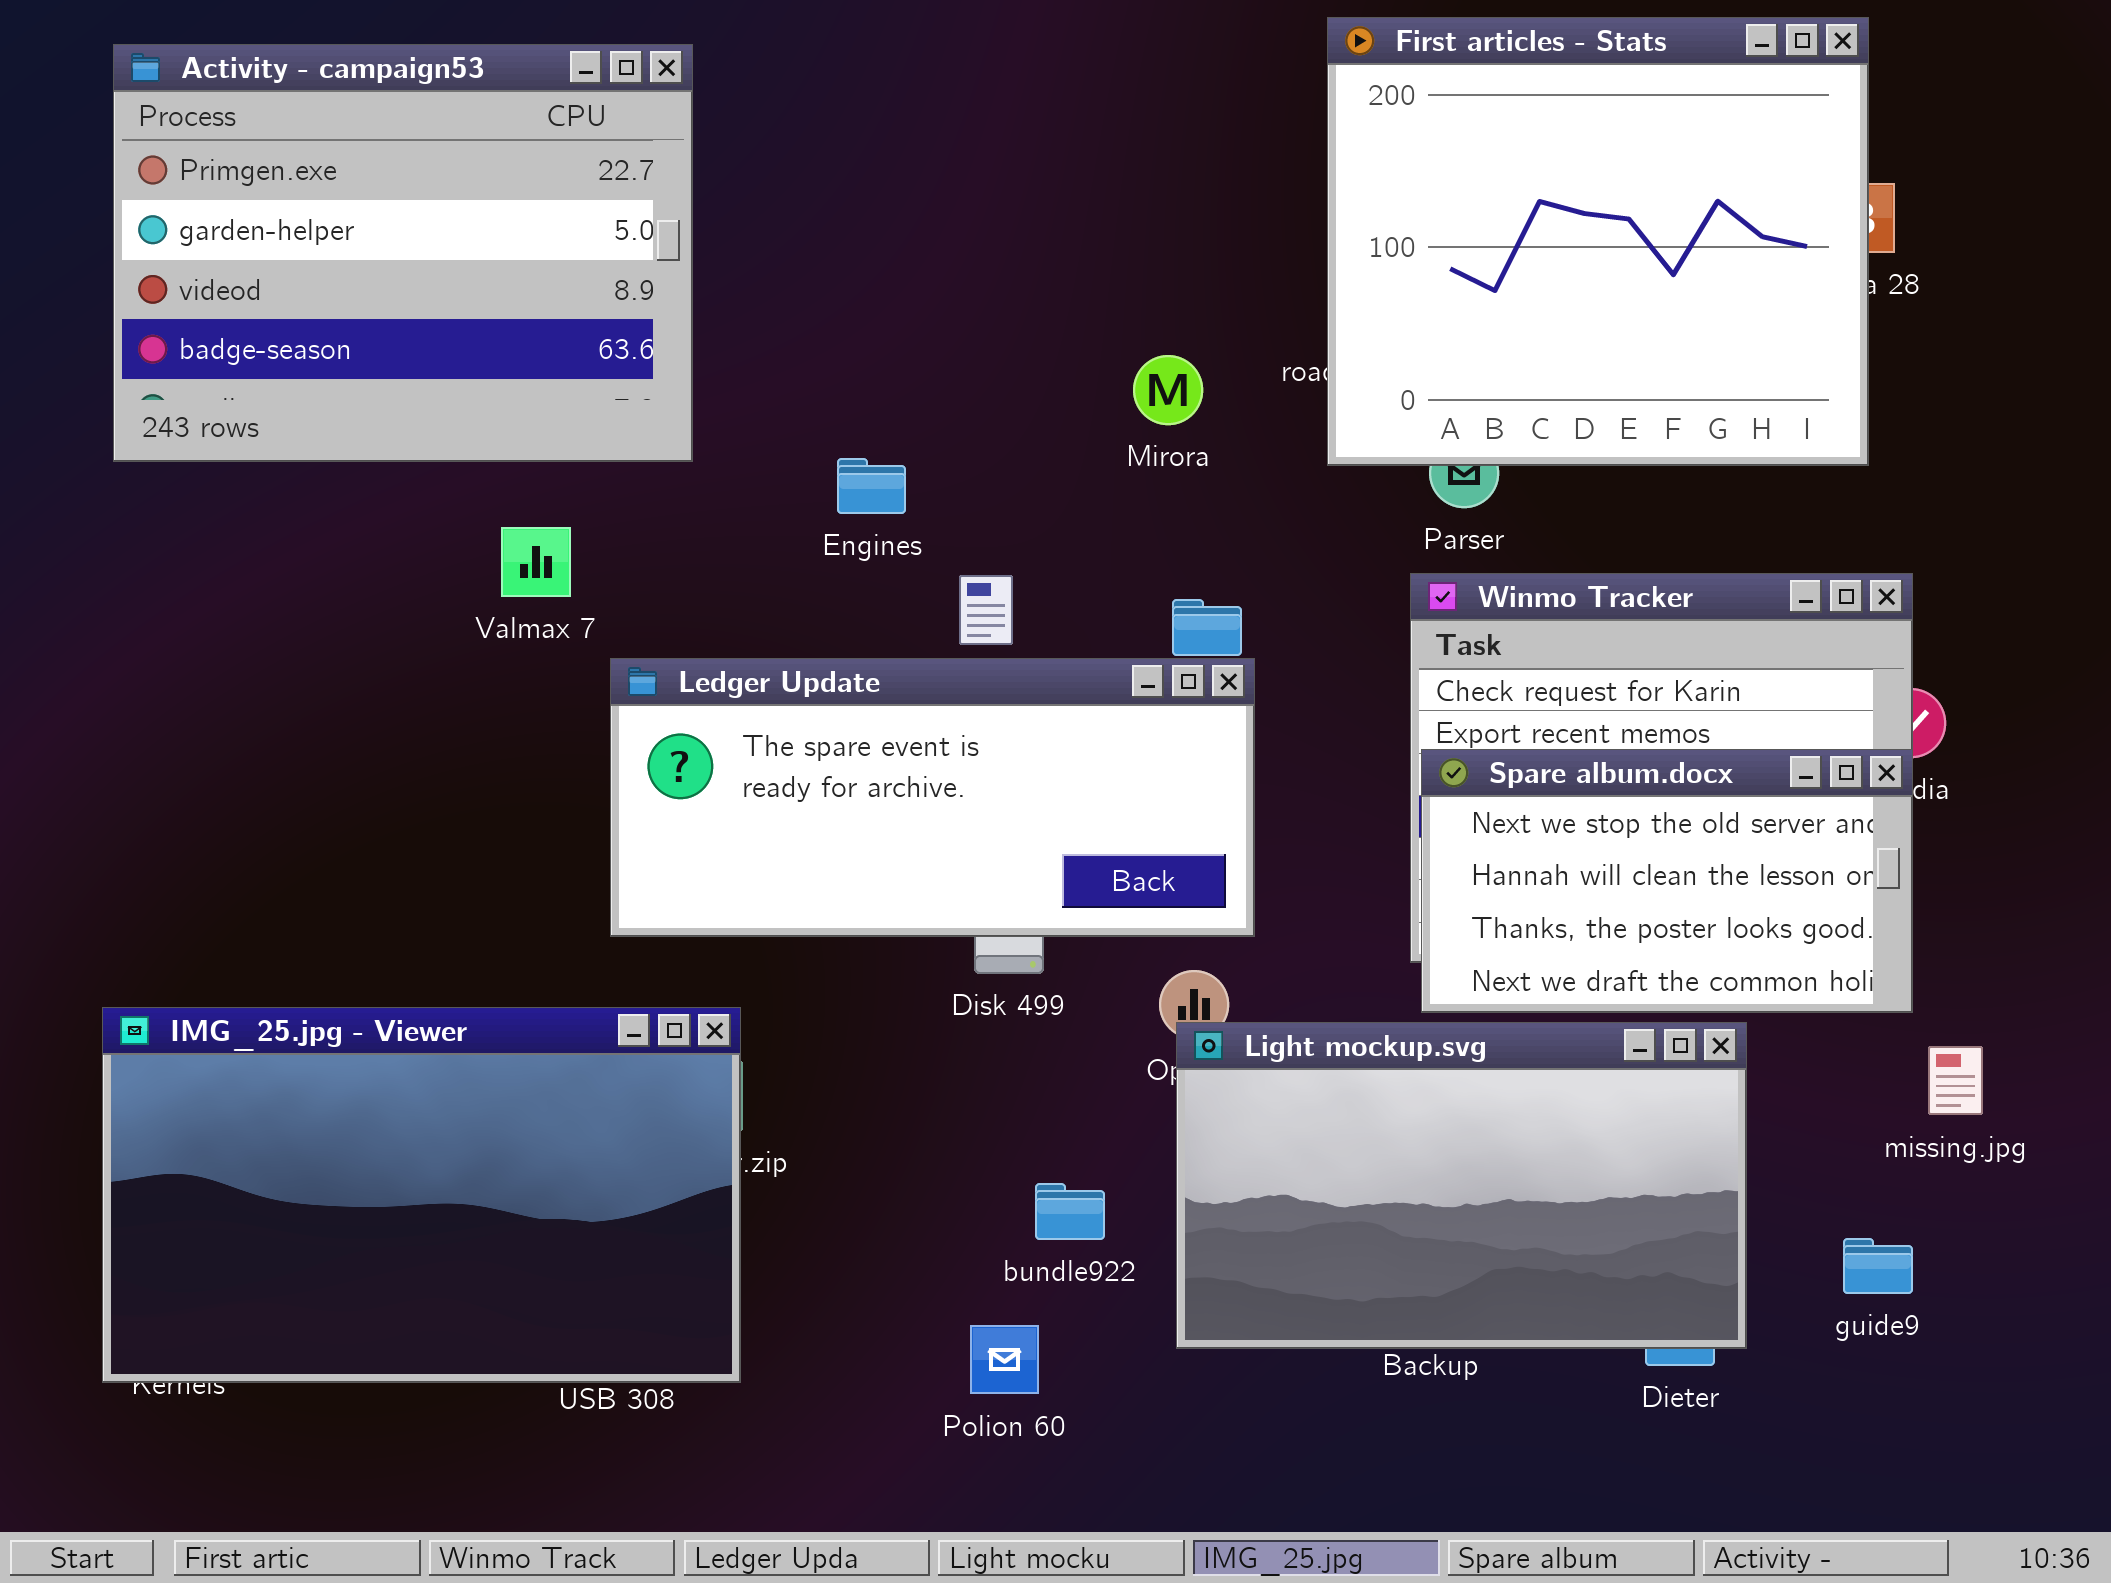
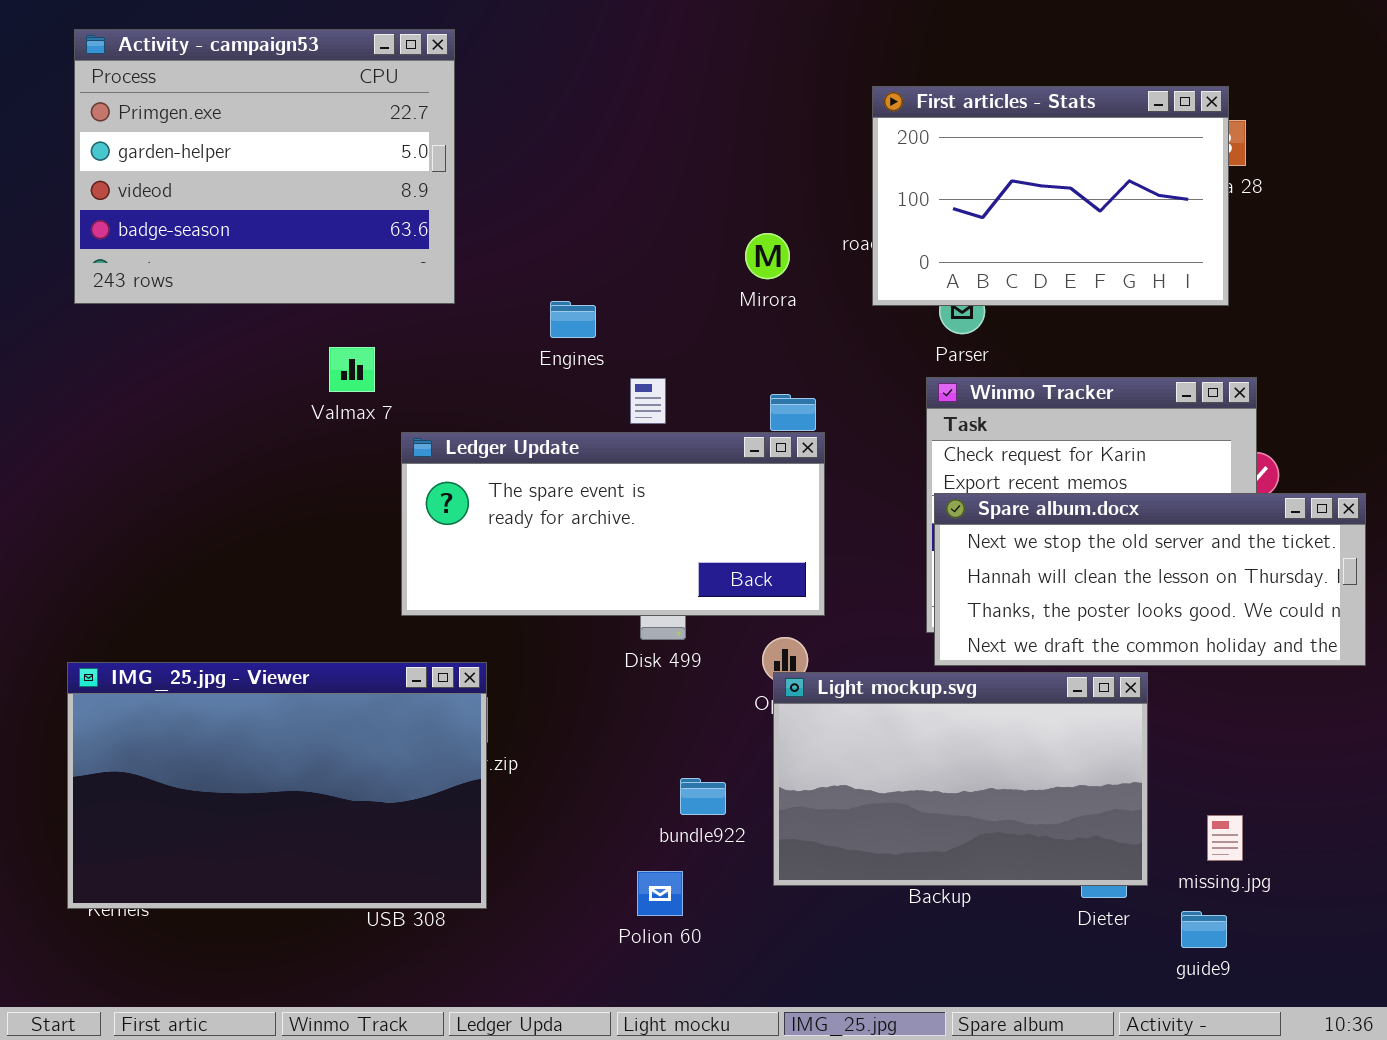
First articles - Stats: [1327,17,1869,466] -> [872,86,1229,306], resized
Spare album.docx: [1421,749,1913,1013] -> [934,493,1366,666], resized
missing.jpg: [1928,1046,1983,1115] -> [1207,815,1243,861], moved
guide9: [1843,1238,1913,1294] -> [1181,911,1227,948], moved

